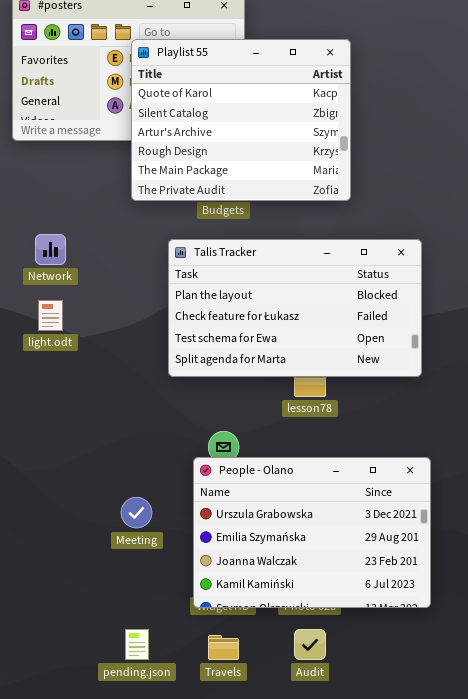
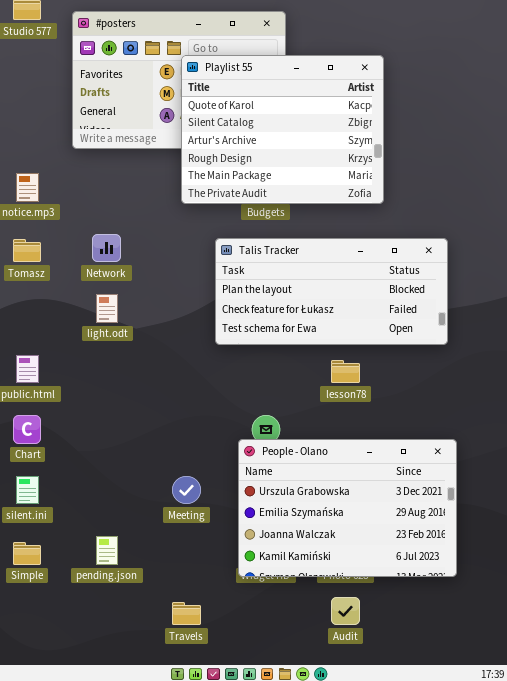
Talis Tracker: [168,239,422,377] -> [215,238,448,345], resized
pending.json: [125,629,149,660] -> [96,536,118,565], moved
Travels: [208,635,239,660] -> [172,602,201,625], moved

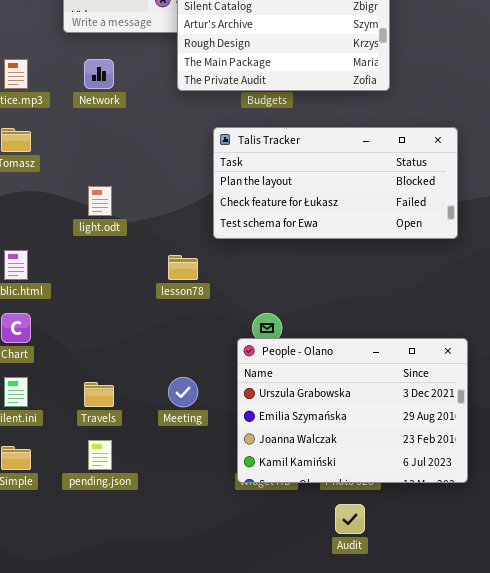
Network: [92,234,121,262] -> [84,59,114,89], moved
lesson78: [331,360,360,383] -> [168,255,198,280], moved
Travels: [172,602,201,625] -> [84,382,114,407], moved

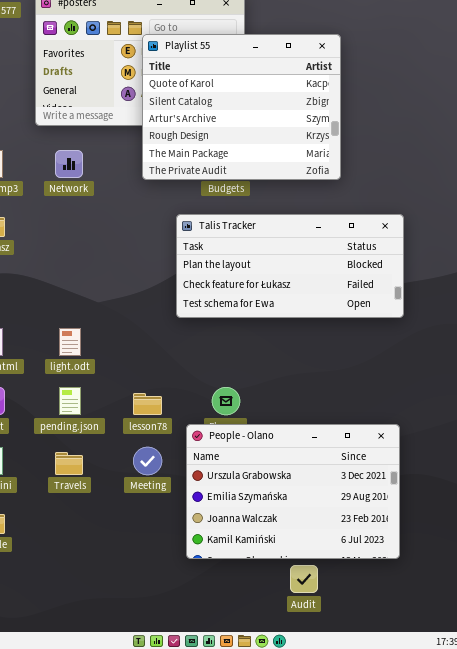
light.odt: [88,186,112,216] -> [59,328,81,356], moved
lesson78: [168,255,198,280] -> [133,393,162,415], moved
People - Olano: [237,338,468,483] -> [186,424,400,559], moved
pending.json: [88,440,112,470] -> [59,387,81,415], moved

